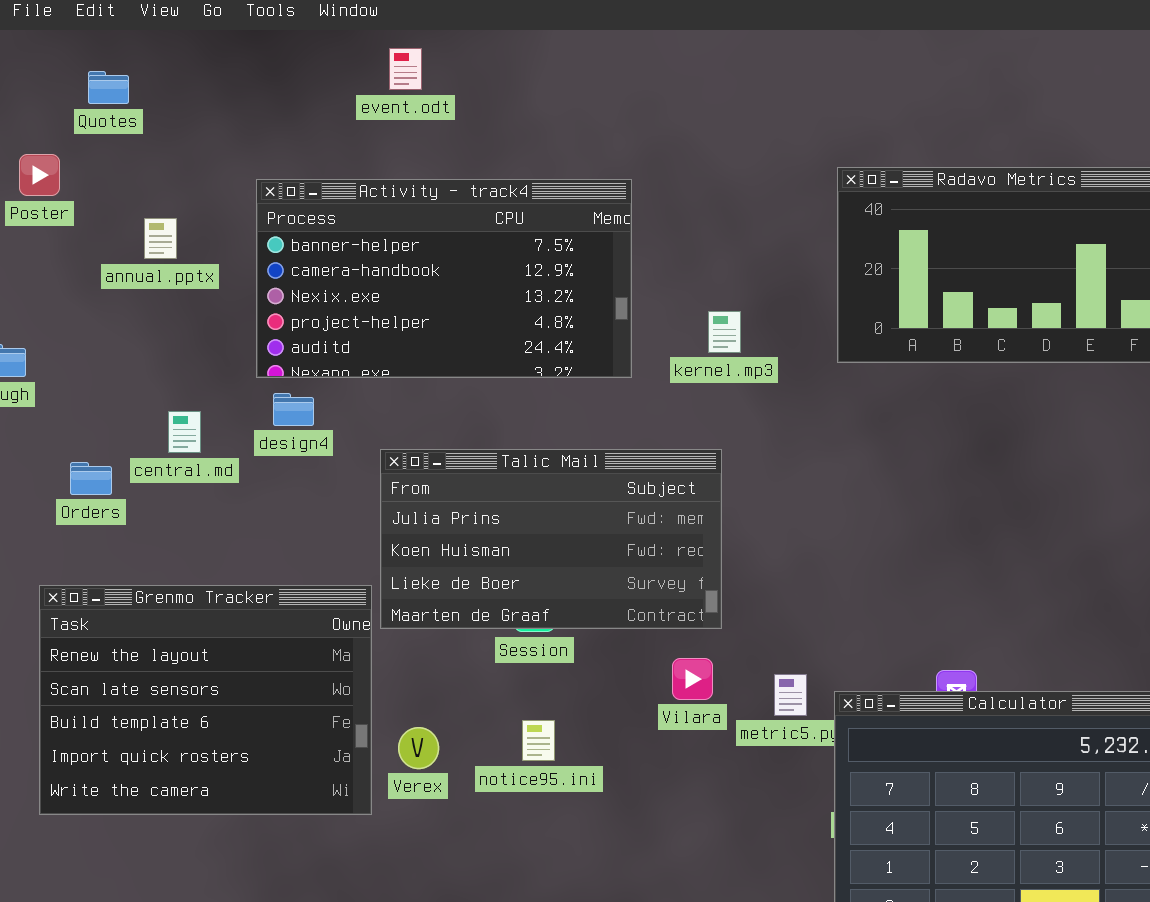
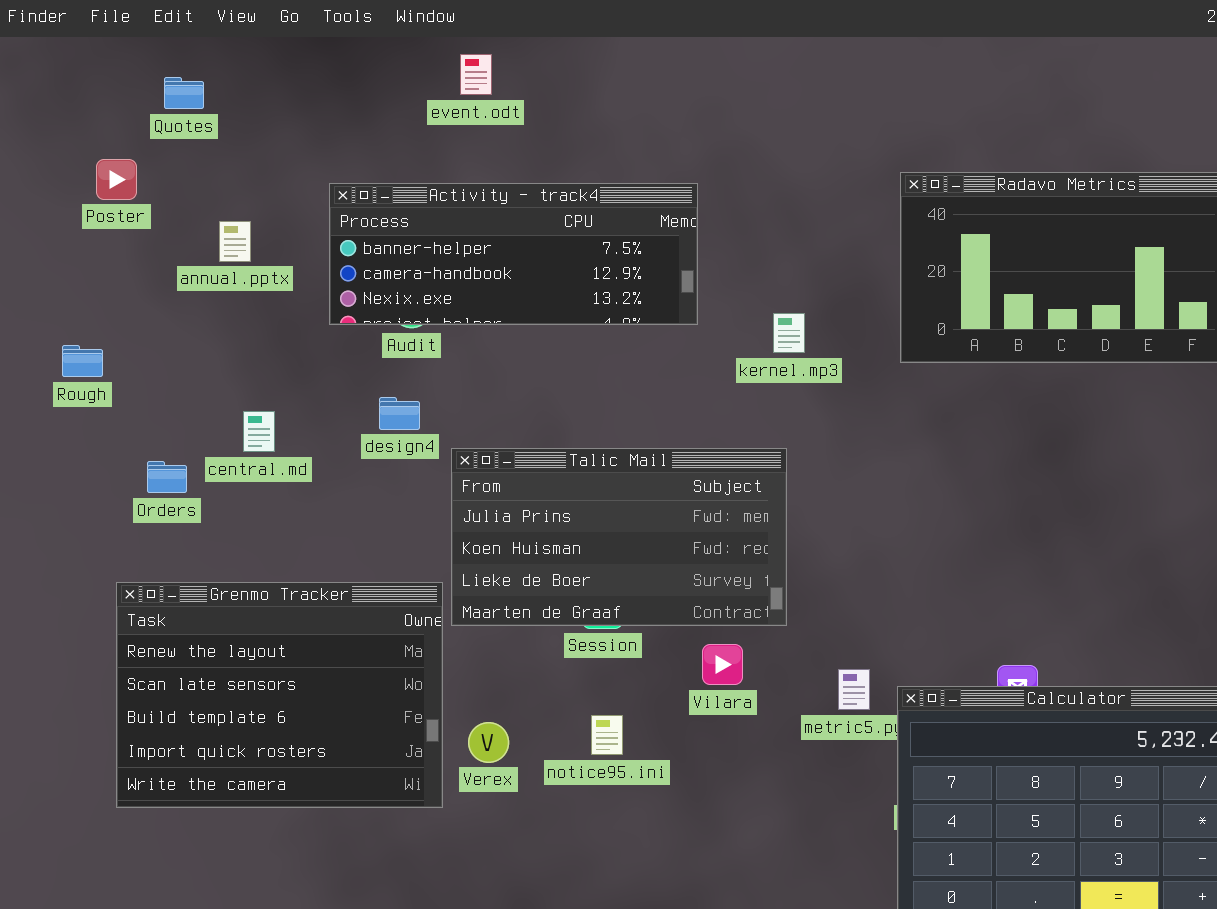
Activity - track4: [256,179,632,378] -> [329,183,698,325], resized
design4: [273,393,314,426] -> [379,397,420,430], moved
Vilara: [672,658,713,700] -> [702,644,743,685], moved

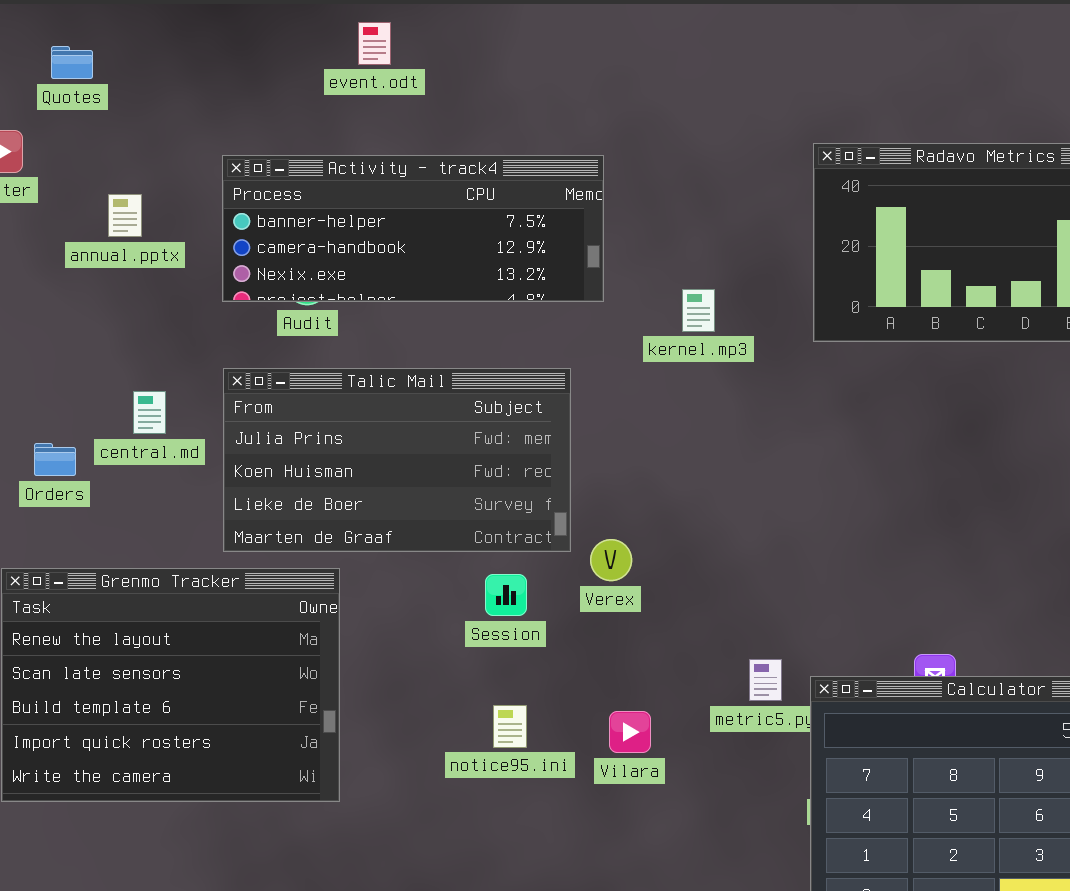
Talic Mail: [451,448,787,626] -> [223,368,571,552], moved
Vilara: [702,644,743,685] -> [609,711,651,753], moved
Verex: [468,722,509,763] -> [590,539,632,581], moved

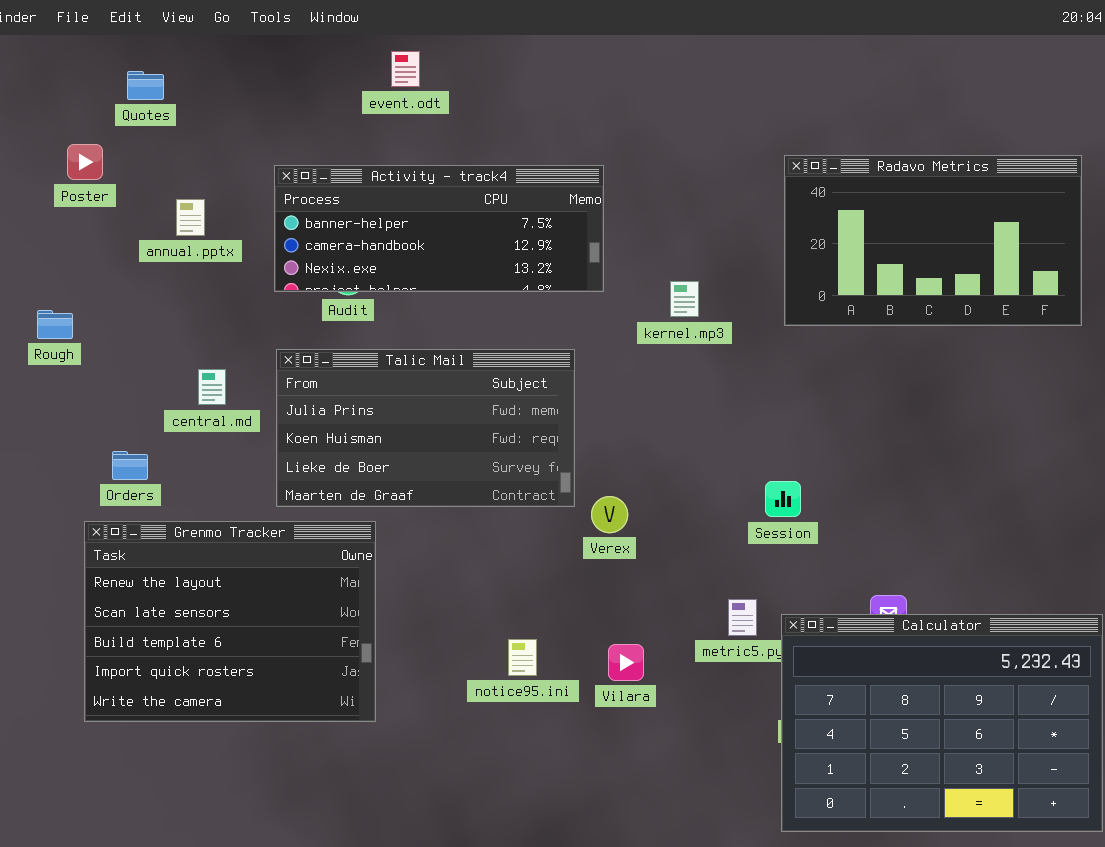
Orders: [34,443,76,476] -> [112,451,148,480], moved
Session: [485,574,527,616] -> [765,481,801,517], moved

